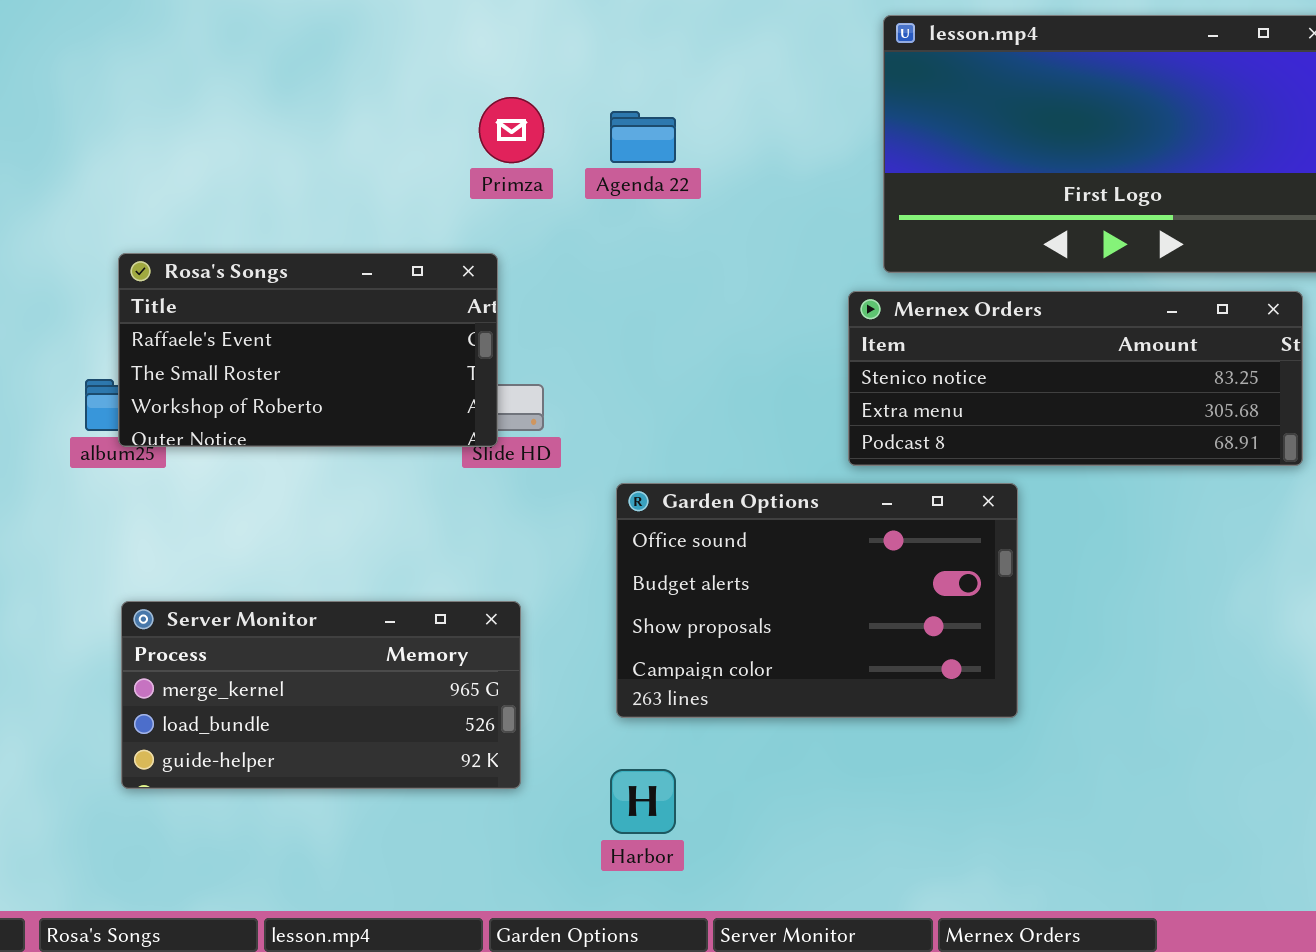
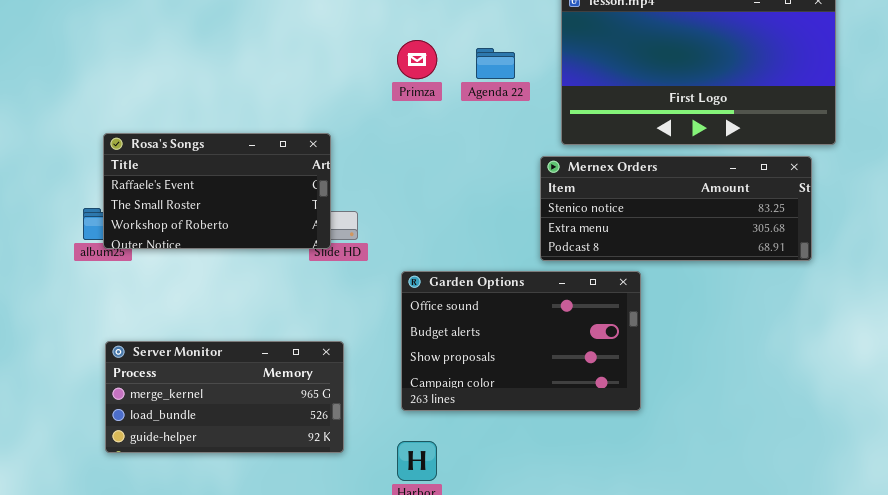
Primza: [479,97,544,163] -> [397,40,437,79], moved
Agenda 22: [610,111,676,163] -> [476,48,515,79], moved

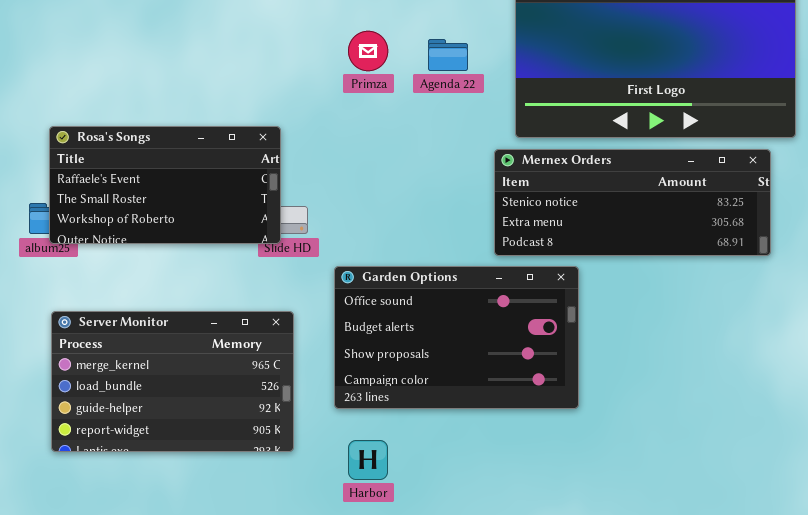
Garden Options: [401,271,641,411] -> [334,266,579,409], moved
Server Monitor: [105,341,344,453] -> [51,311,294,452], resized

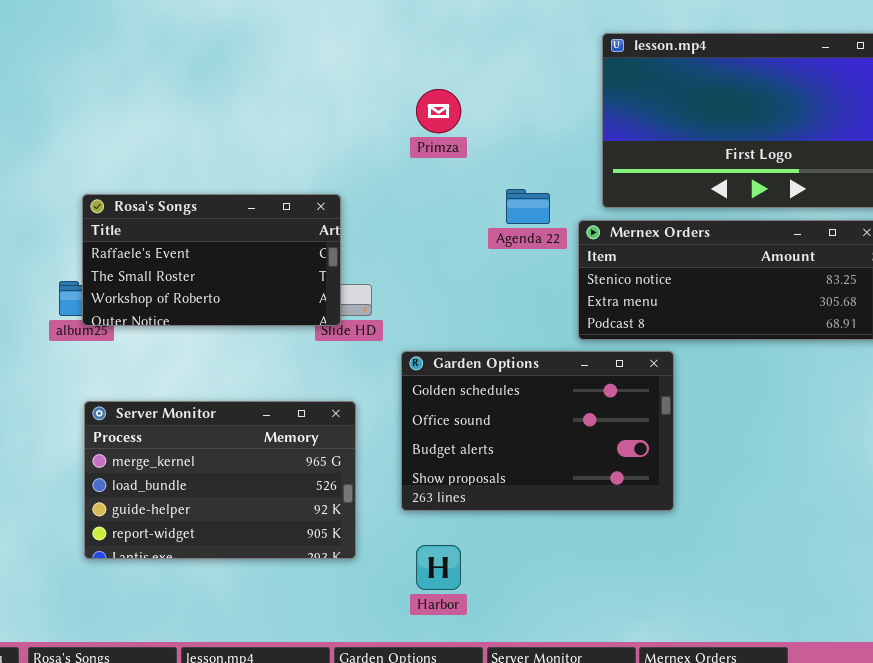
Agenda 22: [428,39,468,71] -> [506,189,550,224], moved
Garden Options: [334,266,579,409] -> [401,351,674,511], scrolled up 1 row

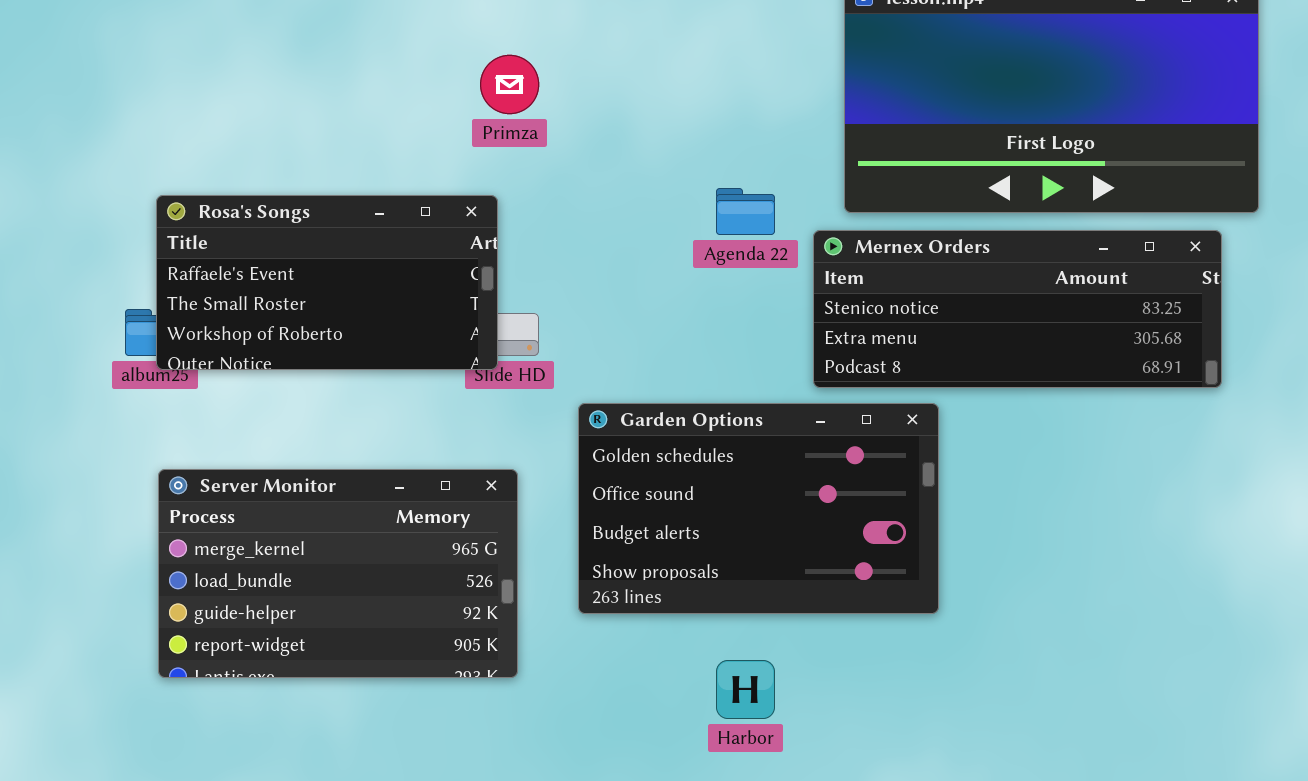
Primza: [416,89,461,133] -> [480,55,539,114], moved
Harbor: [416,545,461,590] -> [716,660,775,719], moved

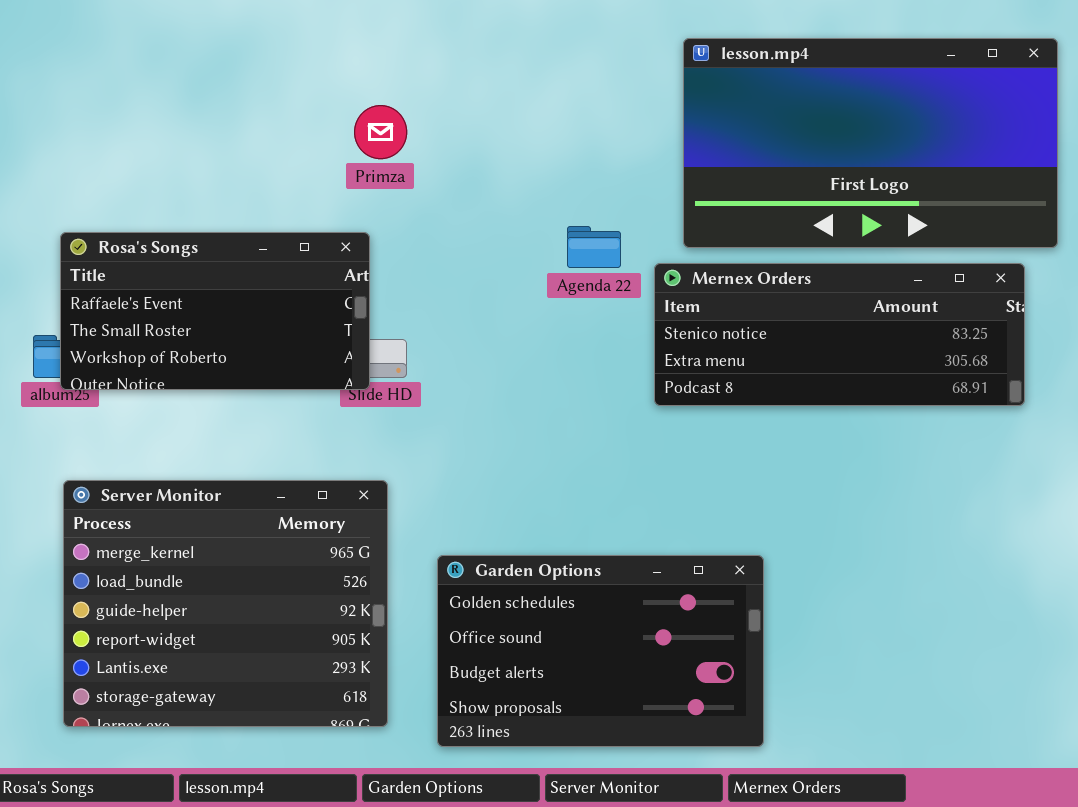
Garden Options: [578,403,939,614] -> [437,555,764,747], moved
Server Monitor: [158,469,518,678] -> [63,480,388,727], resized

